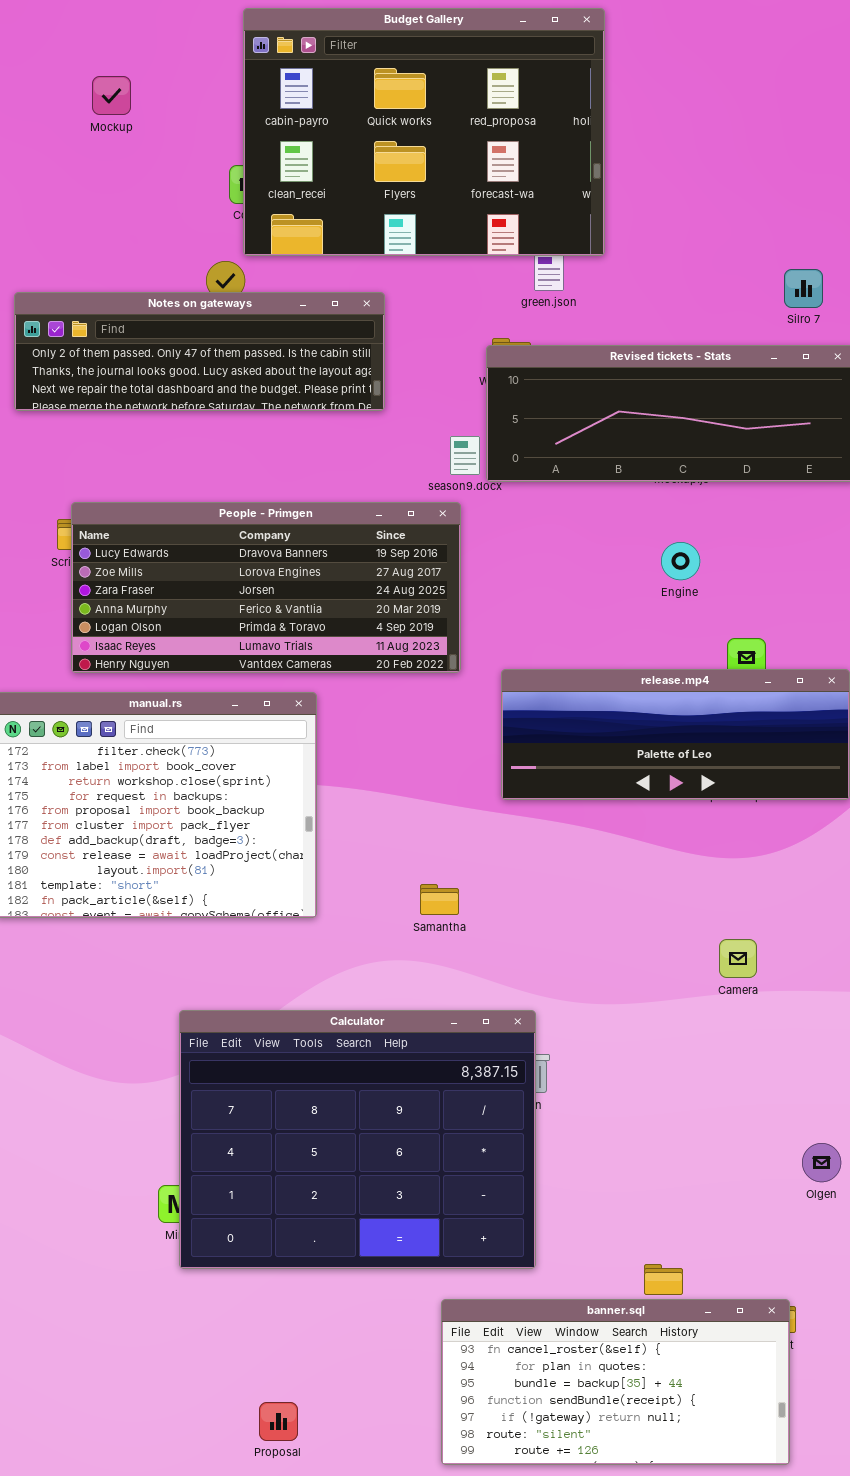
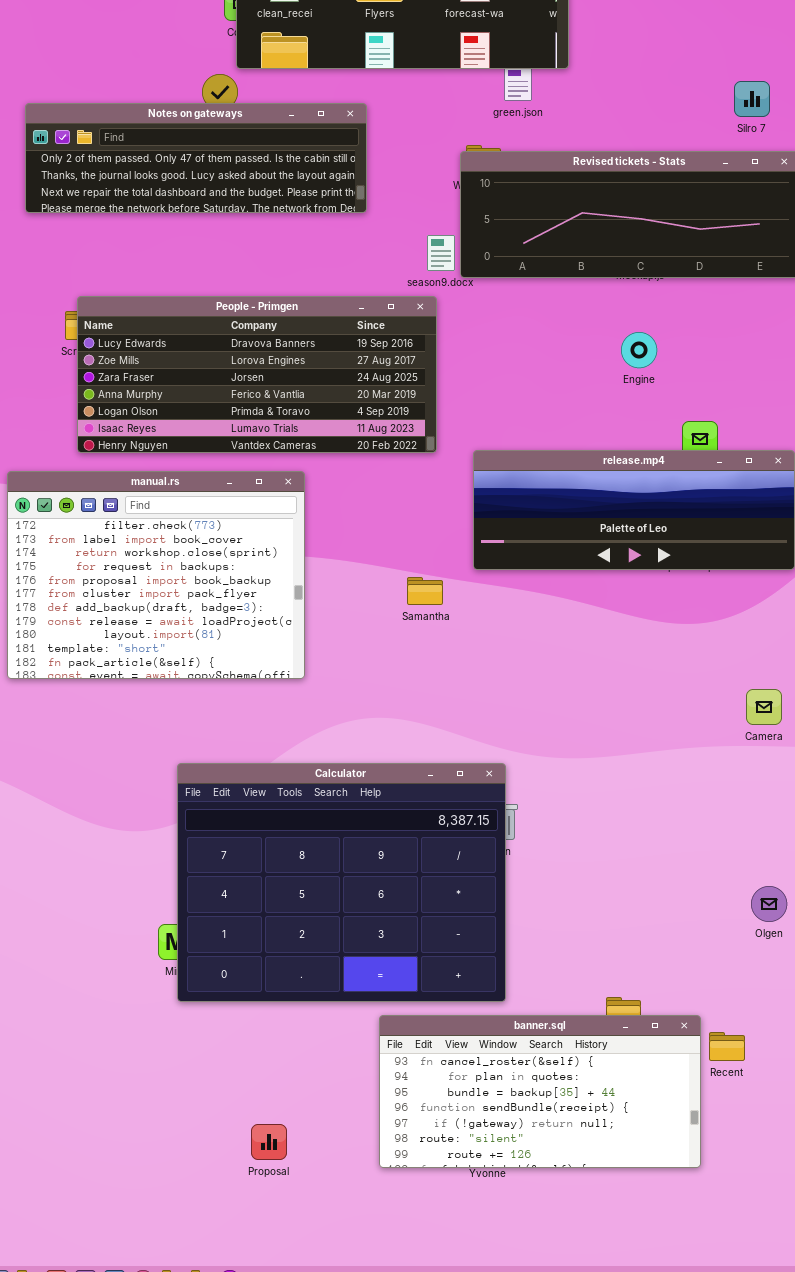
Samantha: [420,884,459,915] -> [407,577,443,605], moved
Camera: [719,939,757,978] -> [746,689,782,725], moved
banner.sql: [441,1299,790,1465] -> [379,1015,701,1168], moved

